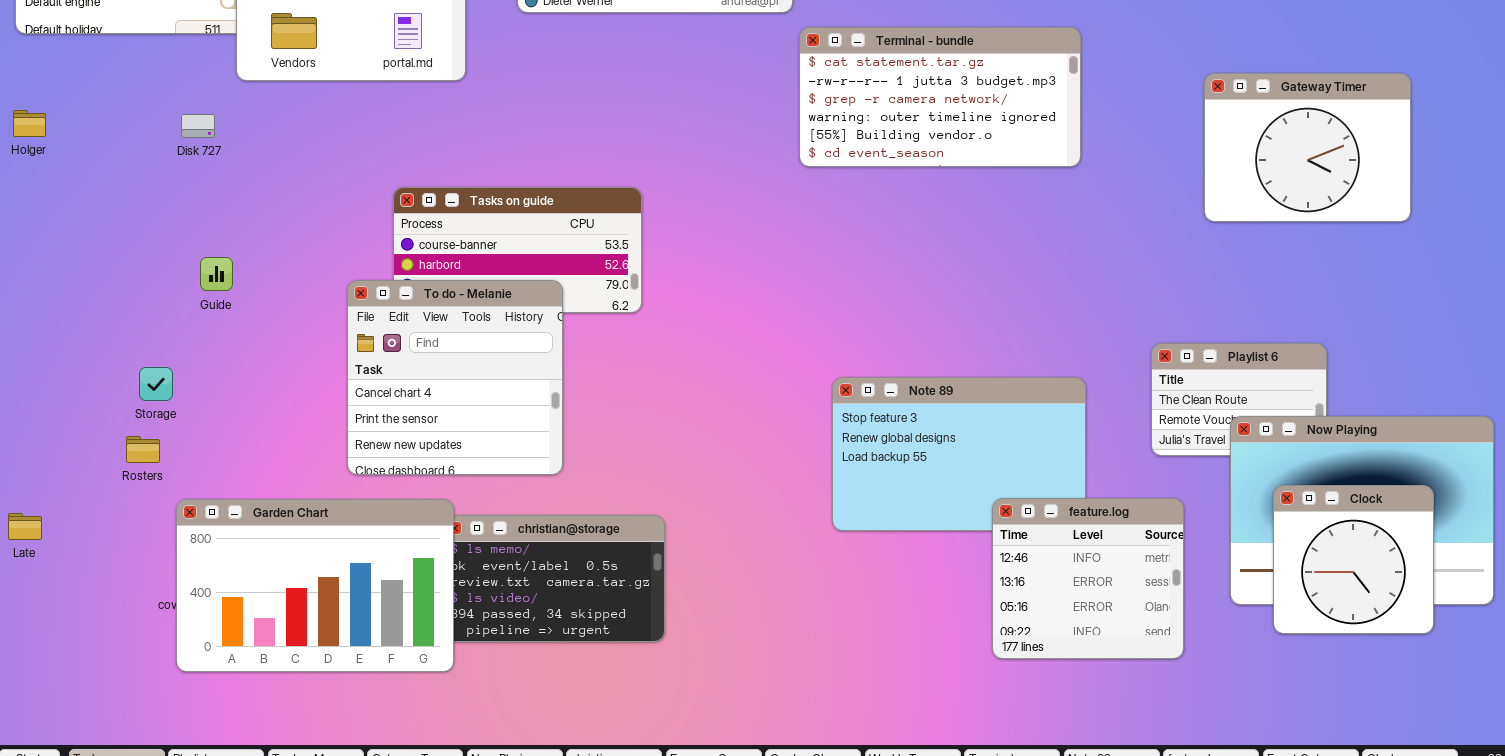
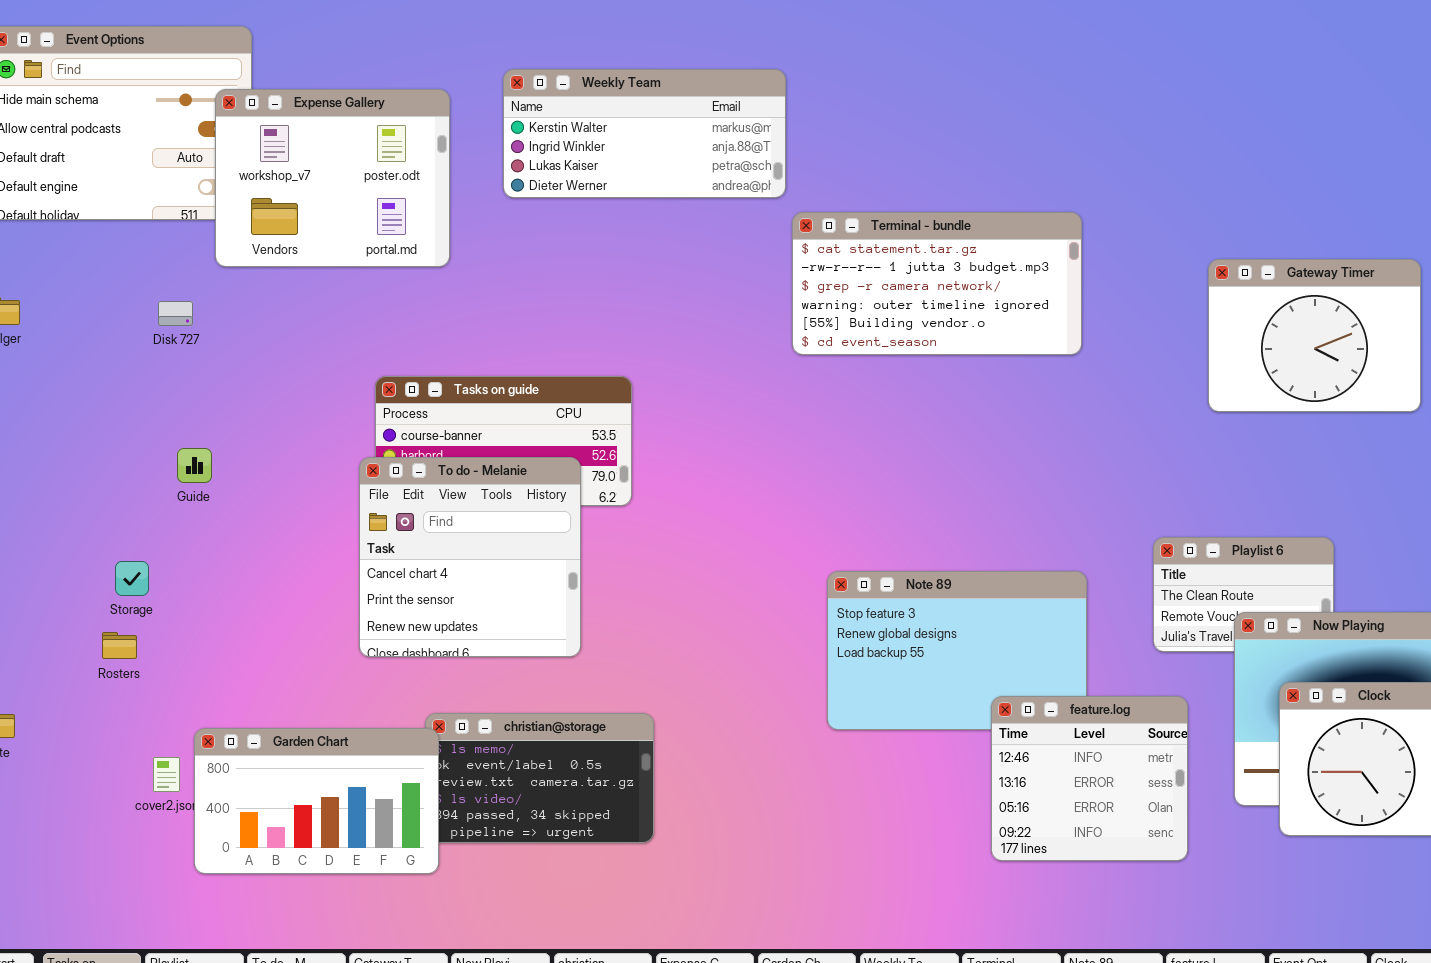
To do - Melanie: [347,280,563,475] -> [359,457,581,657], moved
Garden Chart: [176,499,454,672] -> [194,728,439,874], resized

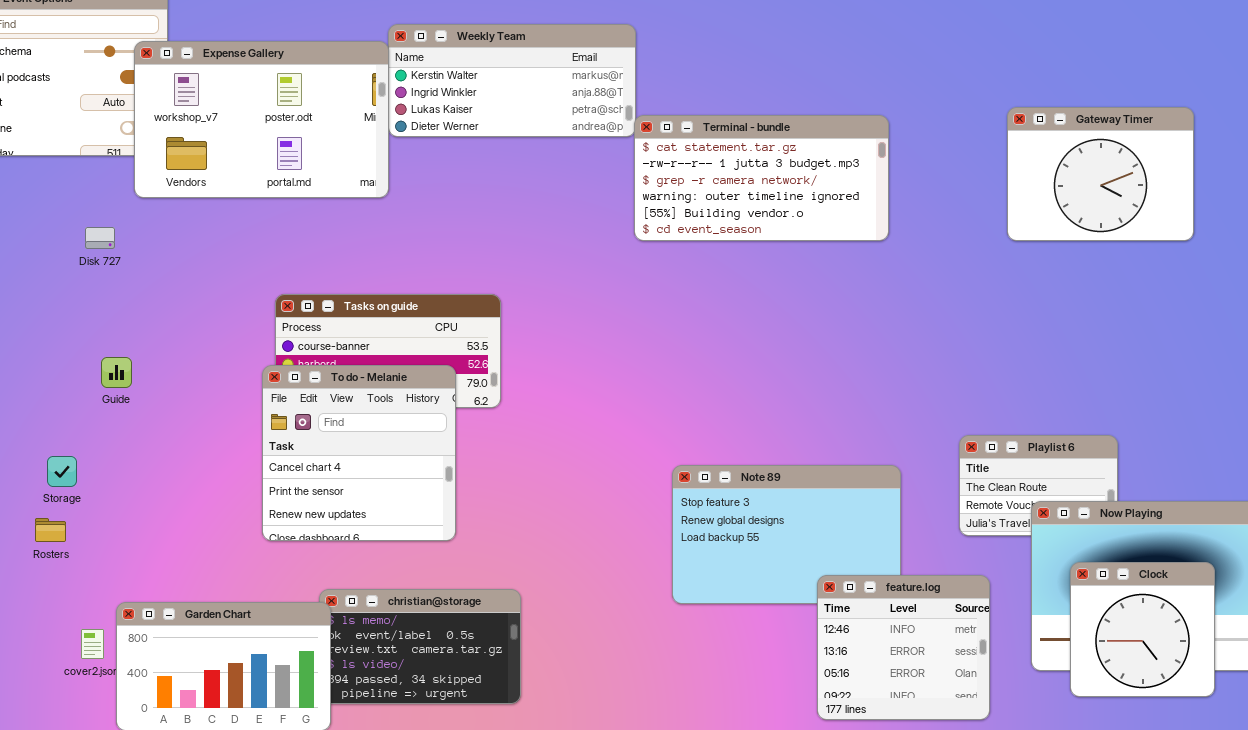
Expense Gallery: [215,89,450,267] -> [134,41,389,198], resized
Terminal - bundle: [792,212,1082,355] -> [634,115,889,241], moved
Gateway Timer: [1208,259,1421,412] -> [1007,107,1194,241], moved

